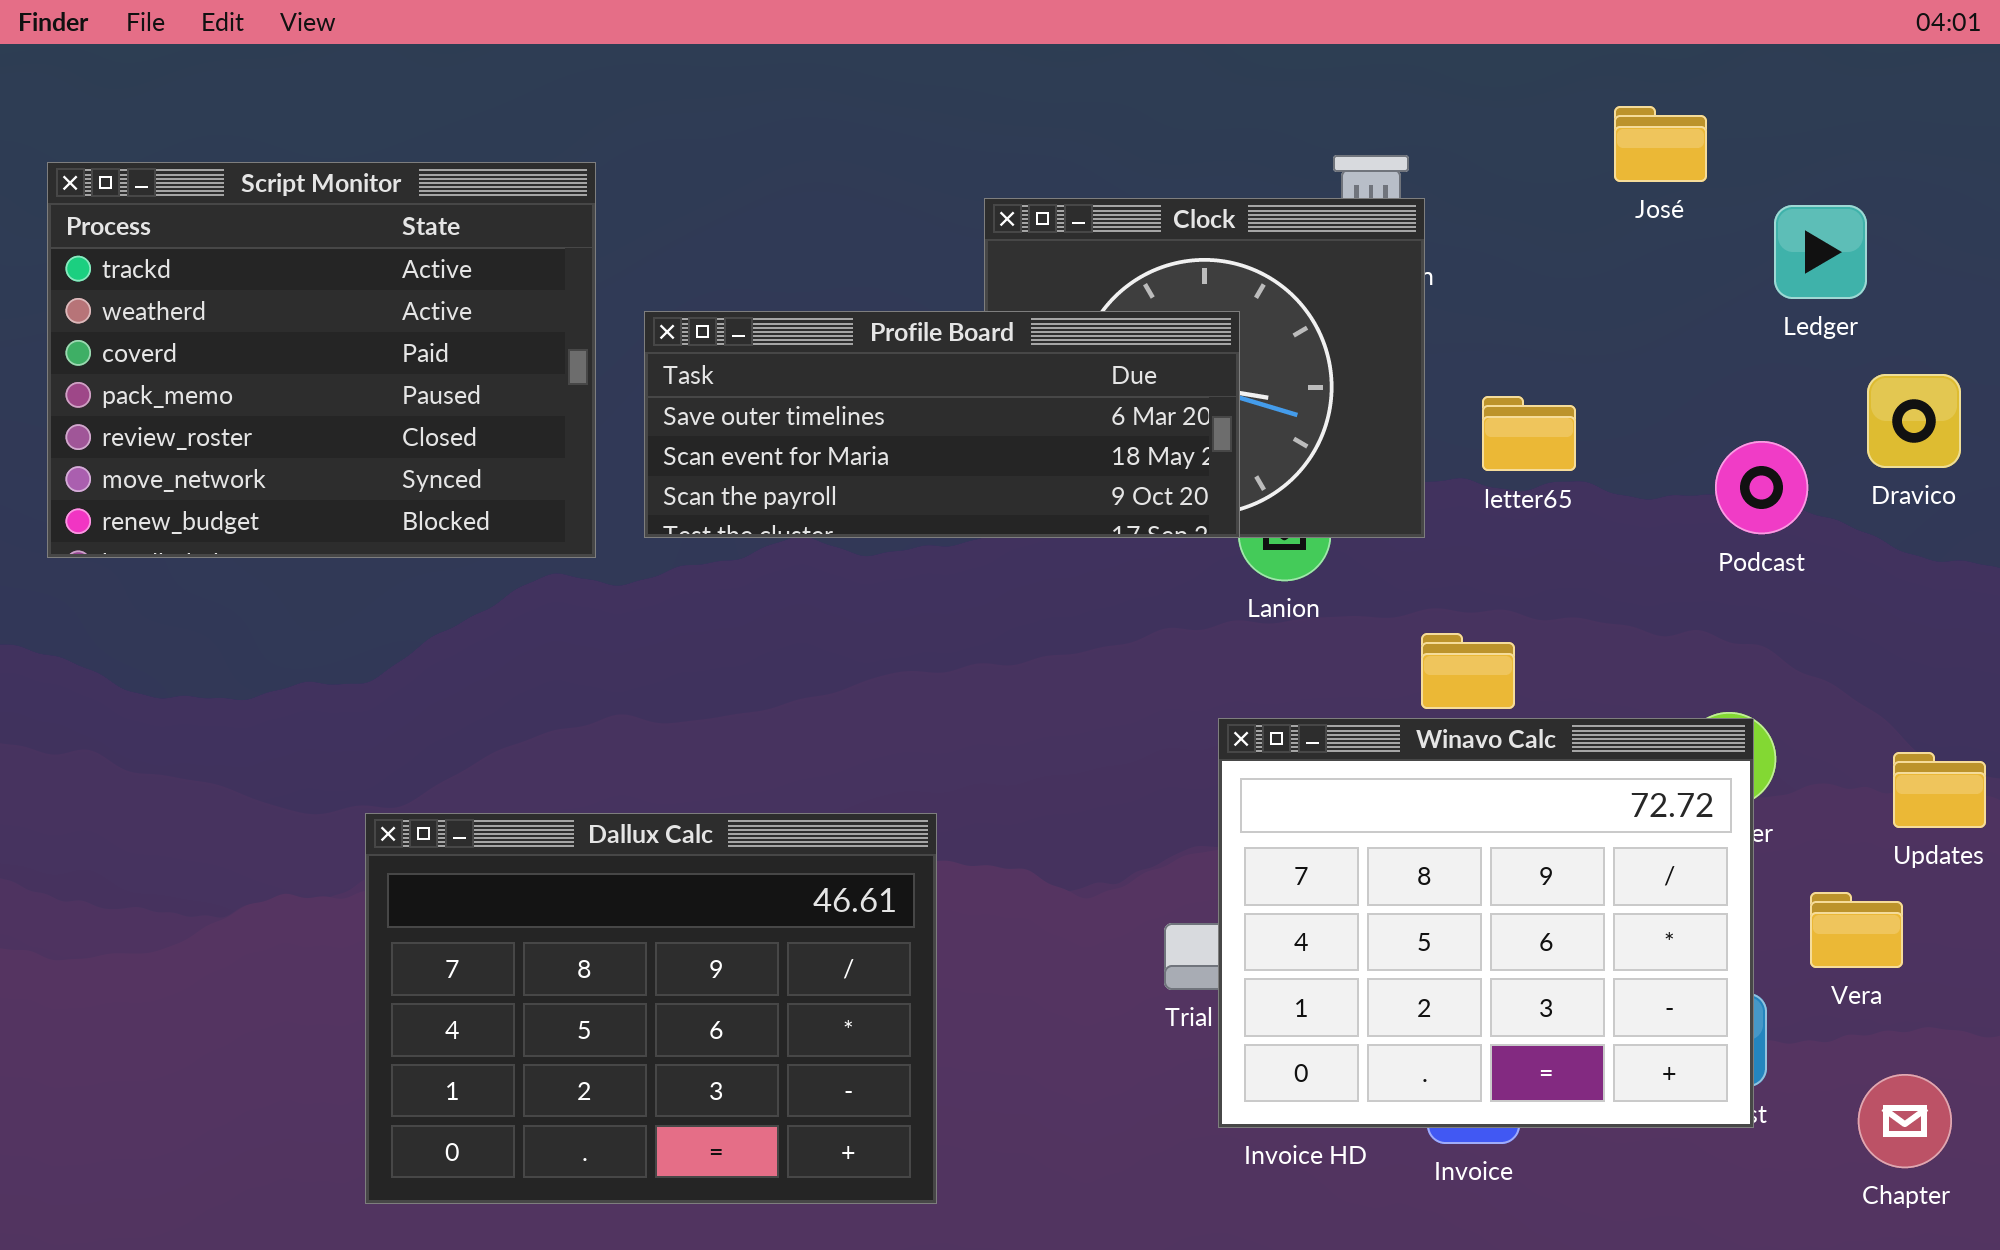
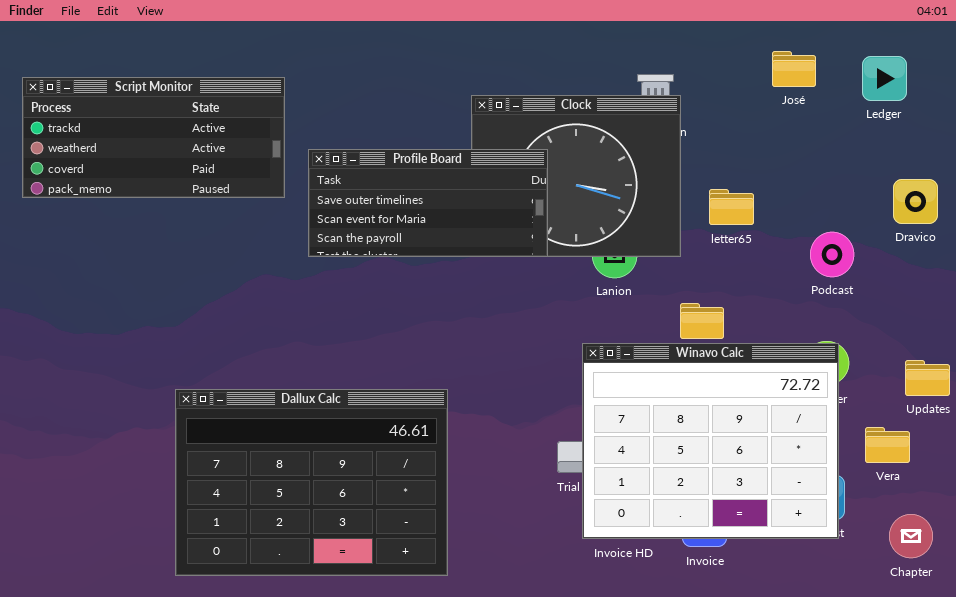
Script Monitor: [47,162,596,558] -> [22,77,285,198], resized
Ledger: [1774,205,1867,299] -> [862,56,907,101], moved
Profile Board: [644,311,1240,538] -> [308,149,548,257], resized
Podcast: [1715,441,1808,534] -> [810,232,854,277], moved

